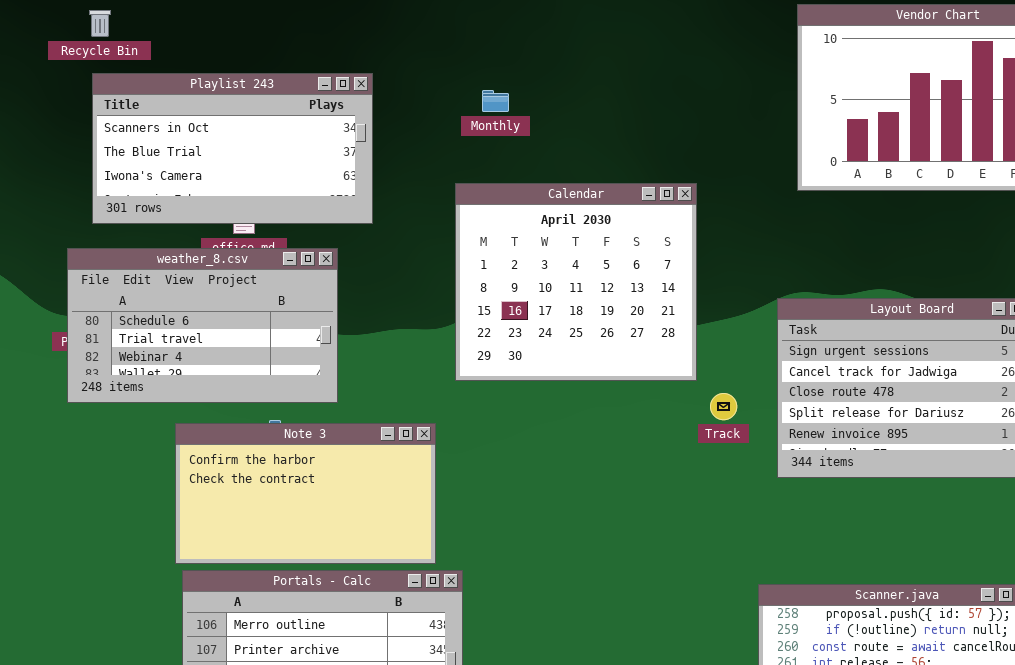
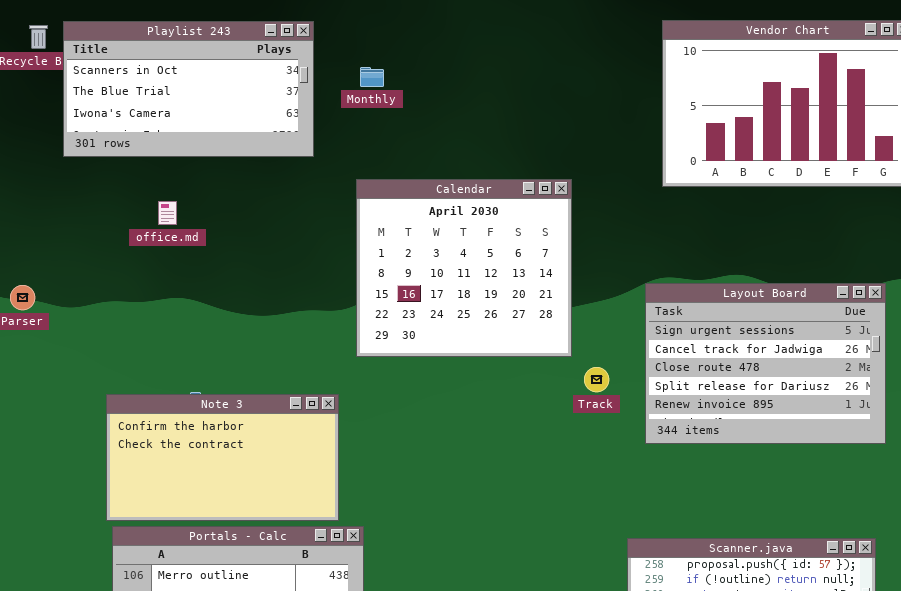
Playlist 243: [92,73,373,224] -> [63,21,314,157], moved
Monthly: [482,90,509,112] -> [360,67,384,87], moved
weather_8.csv: [67,248,338,403] -> none, closed

